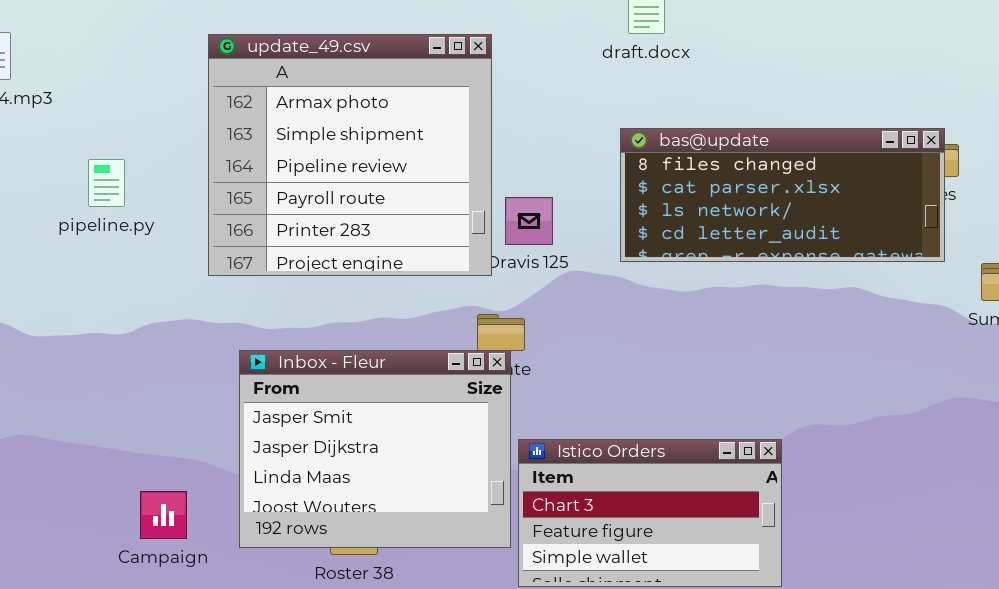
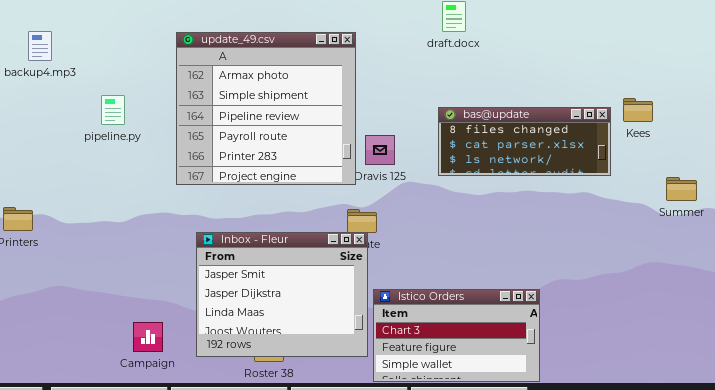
bas@update: [620,128,945,262] -> [438,107,611,176], resized
pipeline.py: [88,159,125,207] -> [101,95,125,125], moved

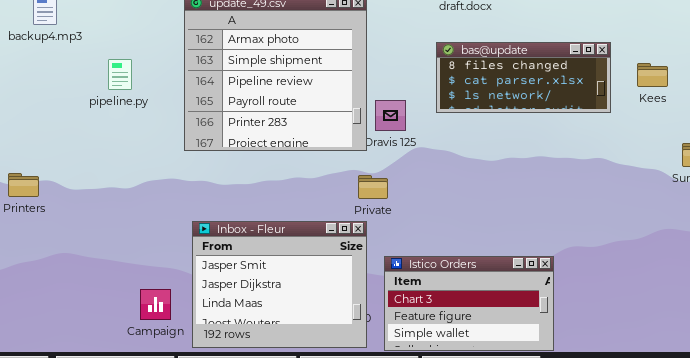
bas@update: [438,107,611,176] -> [436,42,611,113], moved
Inbox - Fleur: [196,232,368,357] -> [192,221,367,348], moved

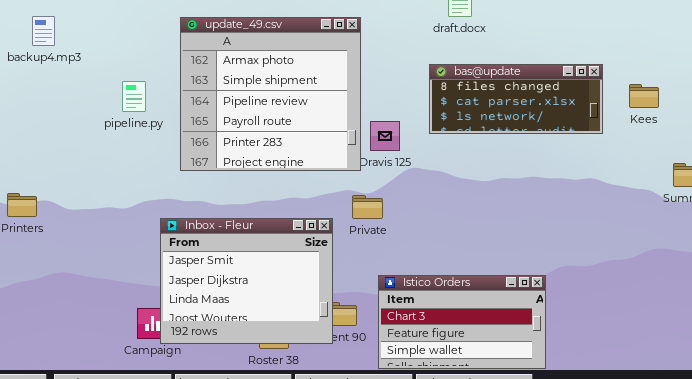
pipeline.py: [108,59,132,90] -> [122,81,146,112], moved
Inbox - Fleur: [192,221,367,348] -> [160,218,333,344], moved

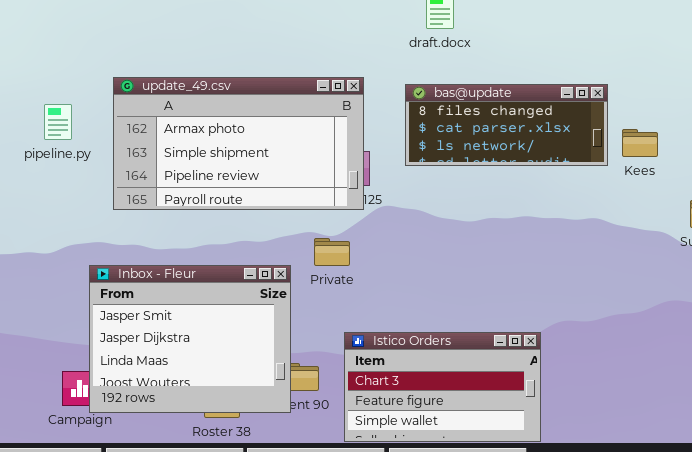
update_49.csv: [180,17,361,171] -> [113,77,364,210], resized
Kees: [629,84,659,108] -> [622,129,658,157], moved

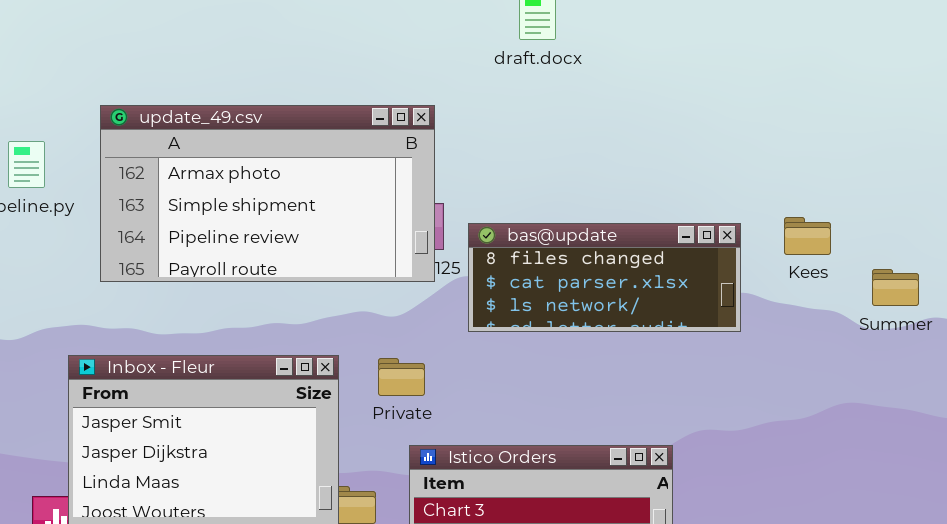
bas@update: [405,84,608,166] -> [468,223,741,332], moved
Kees: [622,129,658,157] -> [784,217,831,255], moved
Private: [314,238,350,266] -> [378,358,425,396], moved

